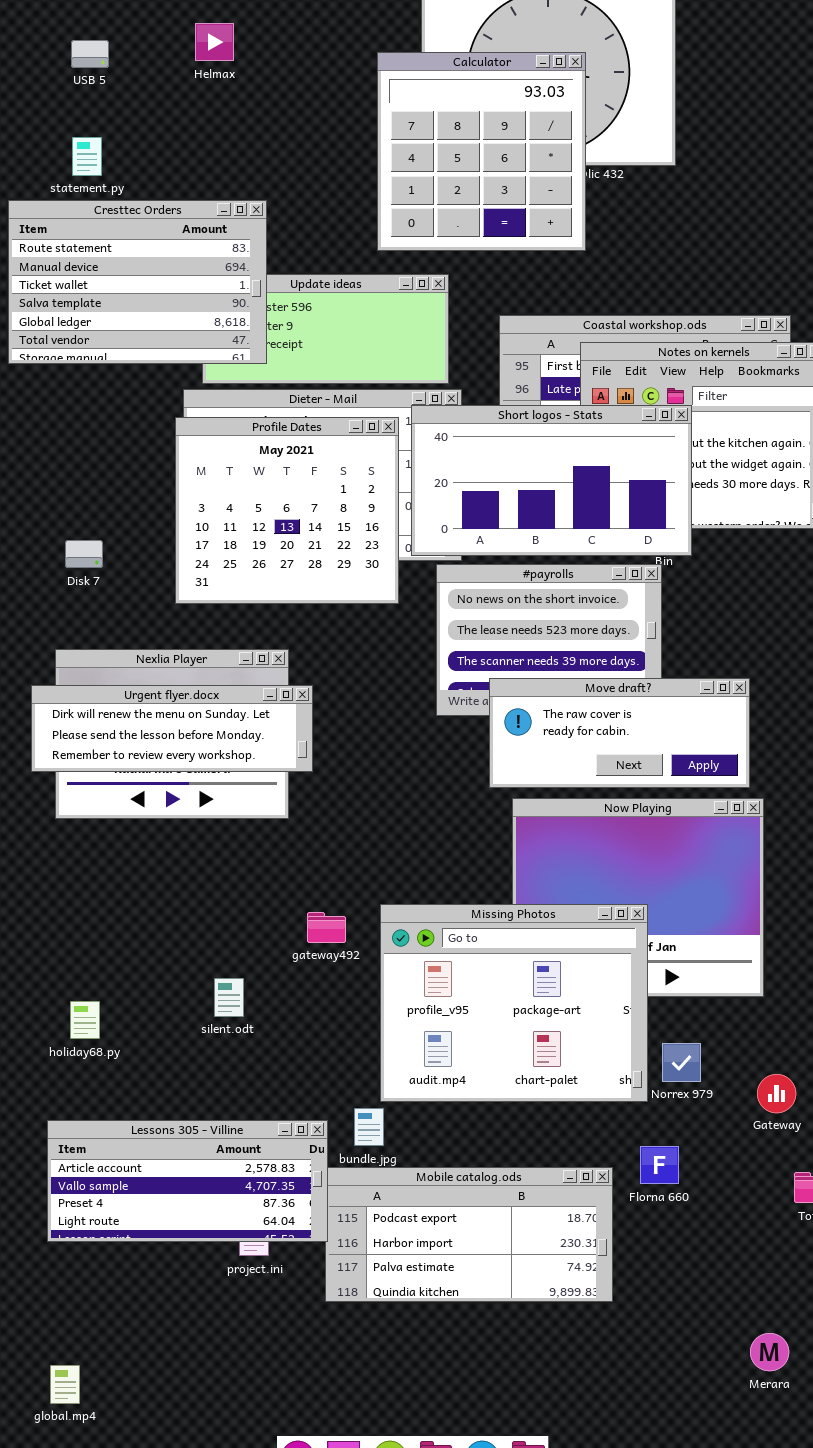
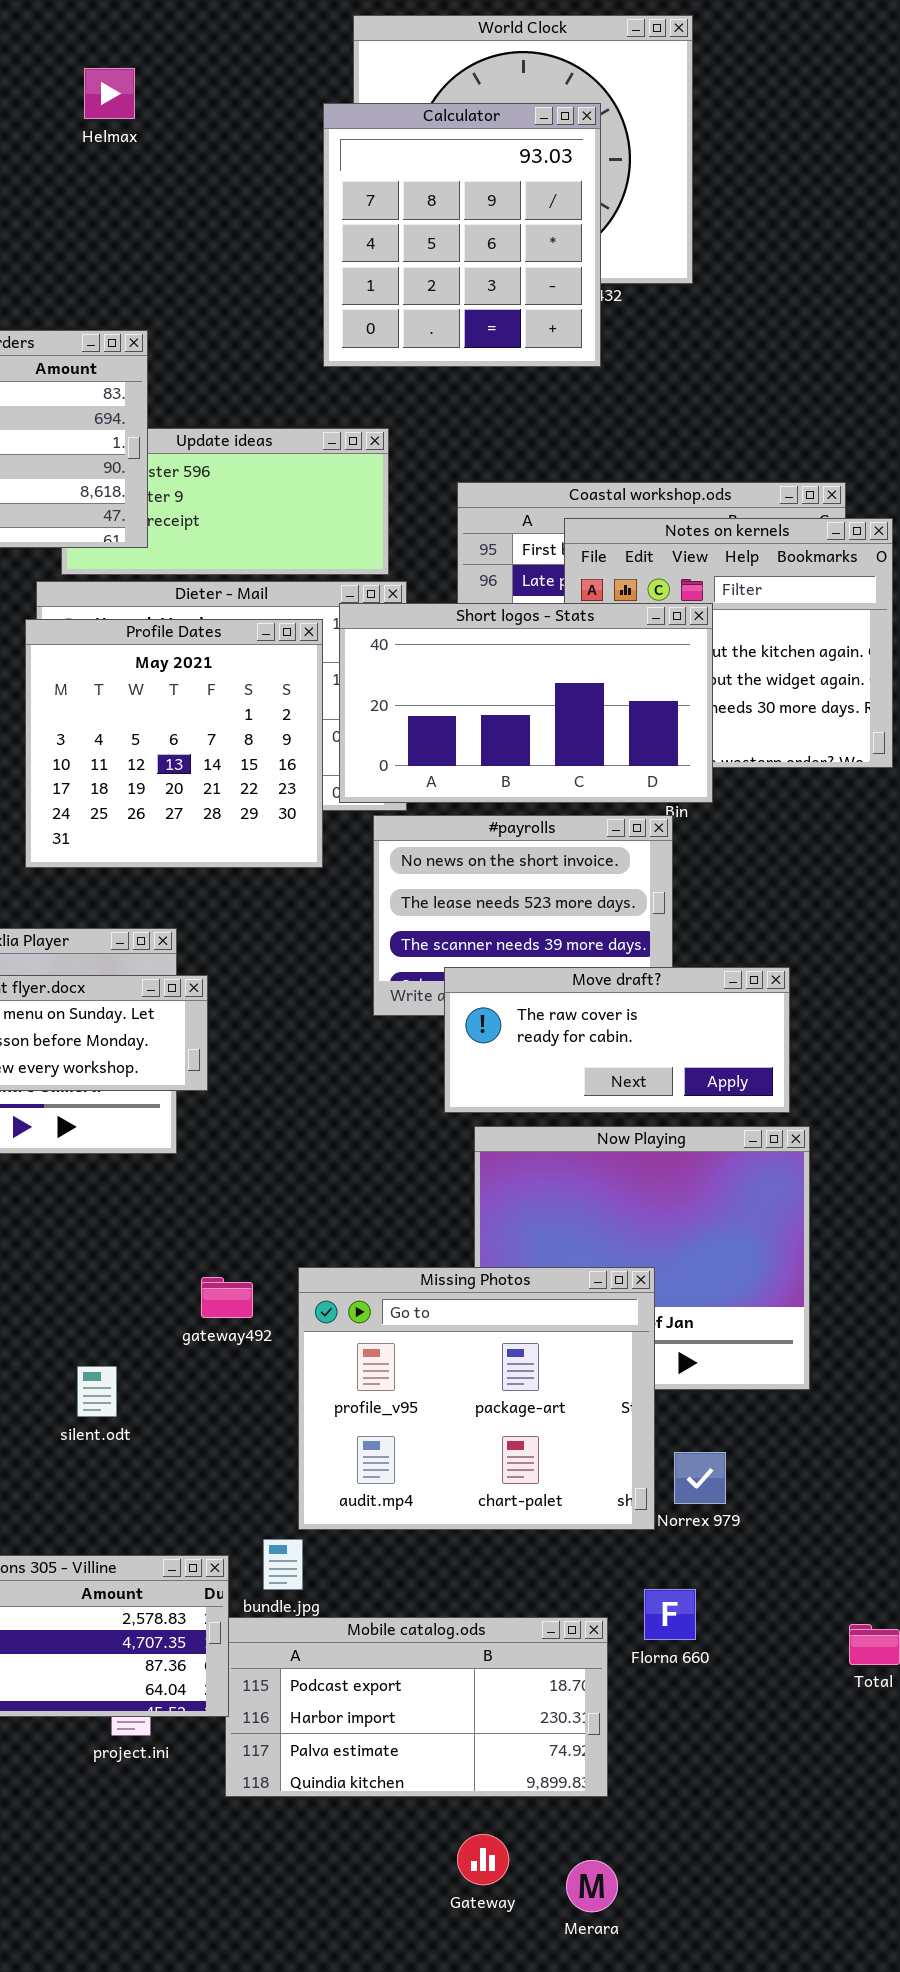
Helmax: [195,23,234,61] -> [84,68,135,119], moved
Calculator: [377,52,586,251] -> [323,103,601,367], moved
Gateway: [757,1074,796,1113] -> [457,1834,509,1885], moved
Merara: [750,1333,789,1371] -> [566,1860,618,1912], moved

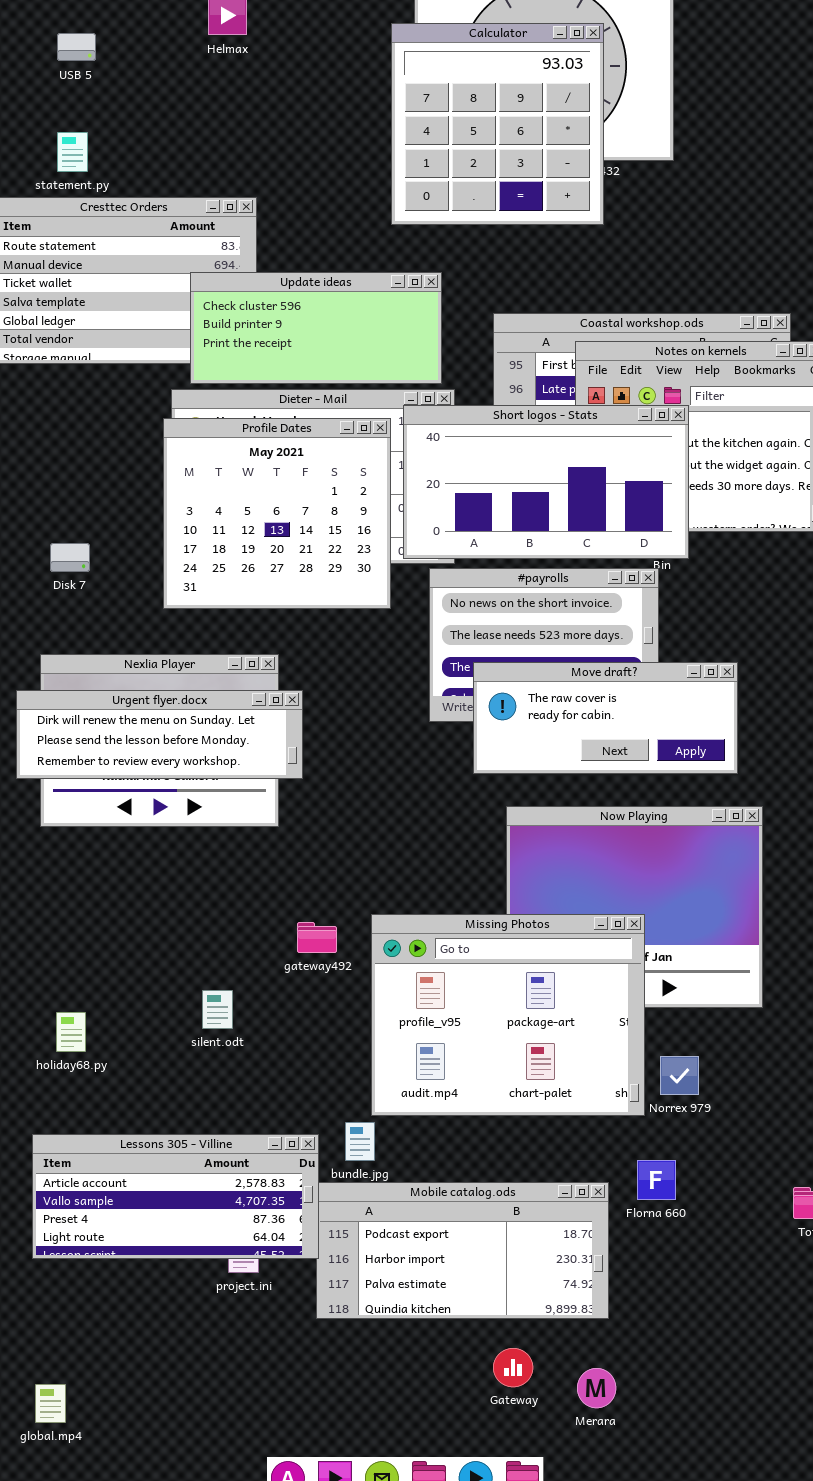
Update ideas: [61,428,389,575] -> [190,272,442,384], raised
Move draft?: [444,967,790,1113] -> [473,662,738,774], moved

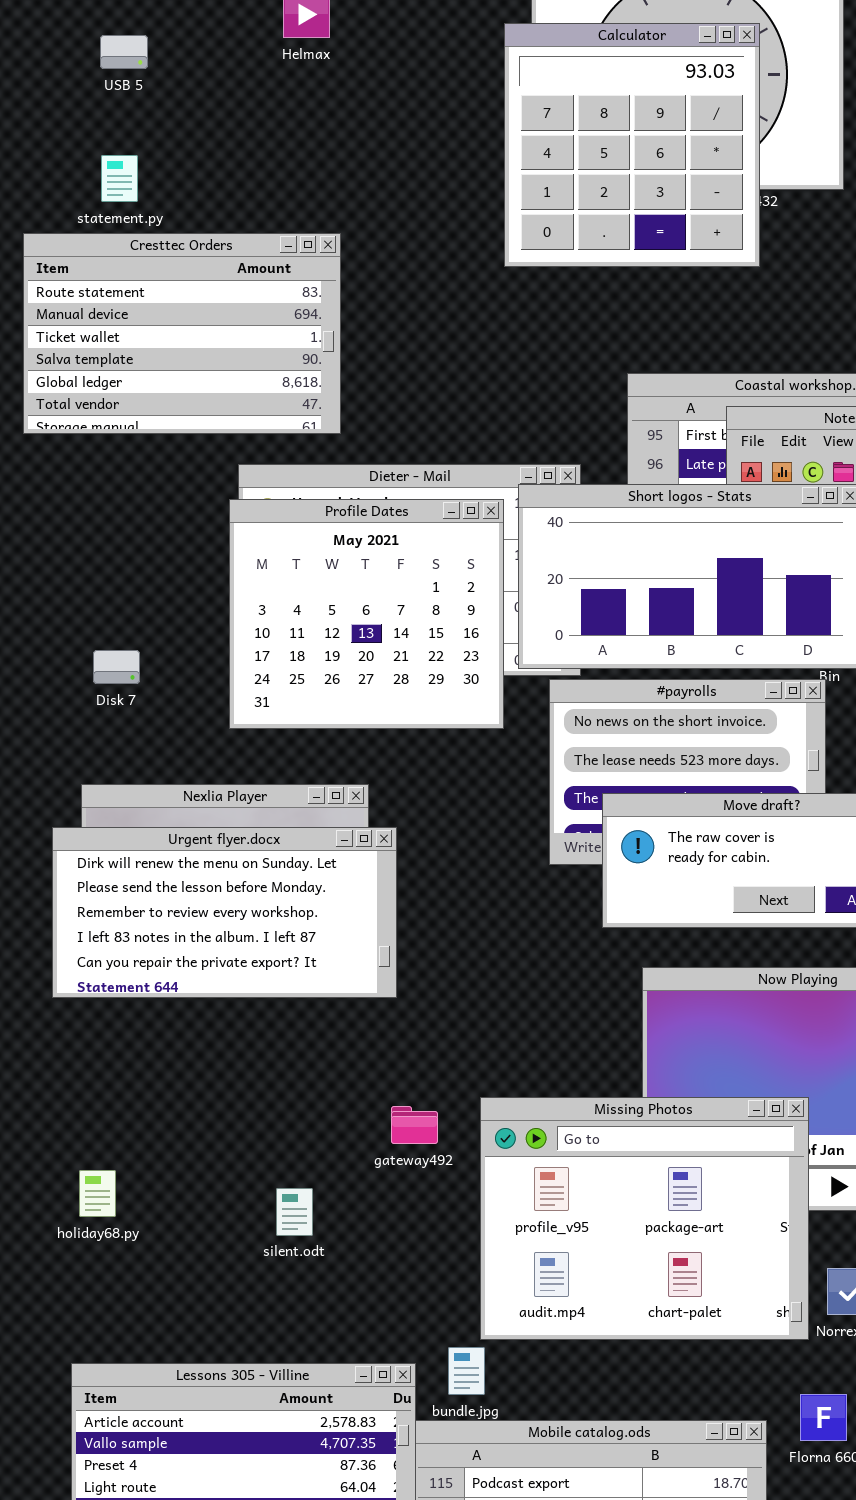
Update ideas: [190,272,442,384] -> none, closed
Urgent flyer.docx: [16,690,303,779] -> [52,827,397,998], resized
holiday68.py: [56,1012,86,1052] -> [79,1170,116,1217], moved

